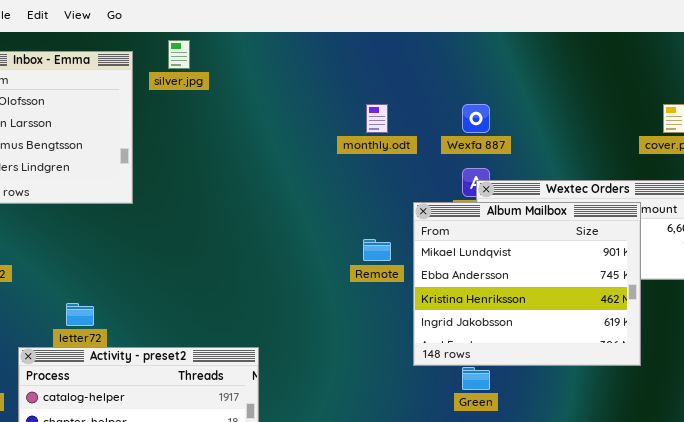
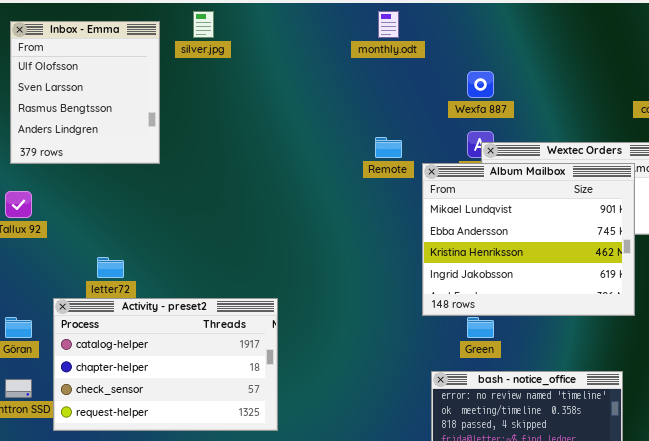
monthly.odt: [366,104,388,133] -> [378,11,399,38], moved
Remote: [363,239,391,261] -> [375,137,402,158], moved

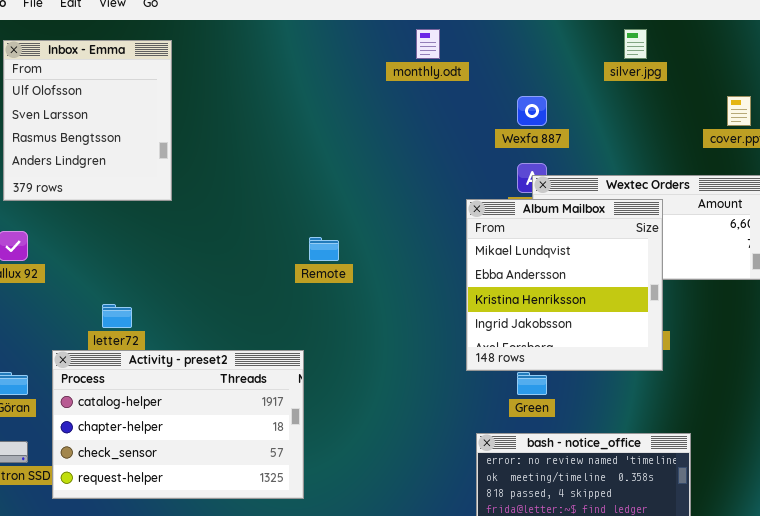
silver.jpg: [193,11,214,38] -> [624,29,647,59], moved
Remote: [375,137,402,158] -> [309,237,339,261], moved
Album Mailbox: [422,163,635,316] -> [466,199,663,371], resized

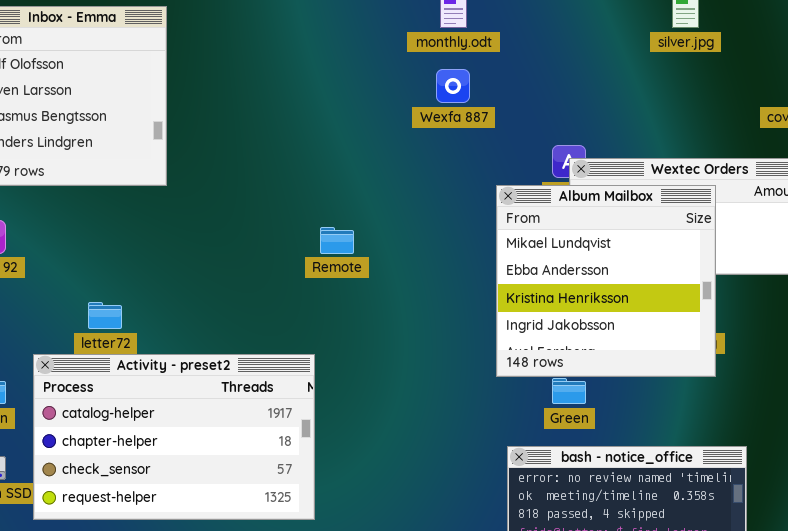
Wexfa 887: [517,96,547,126] -> [436,69,470,103], moved

